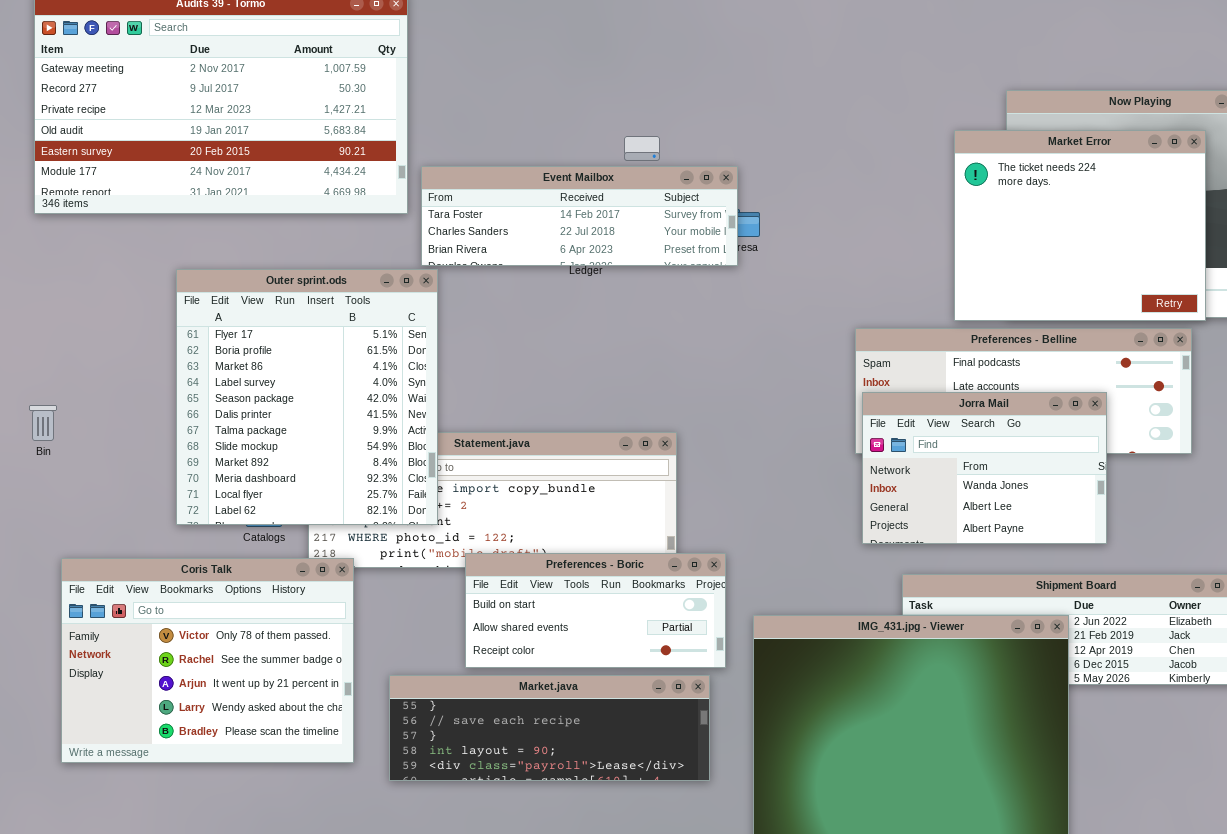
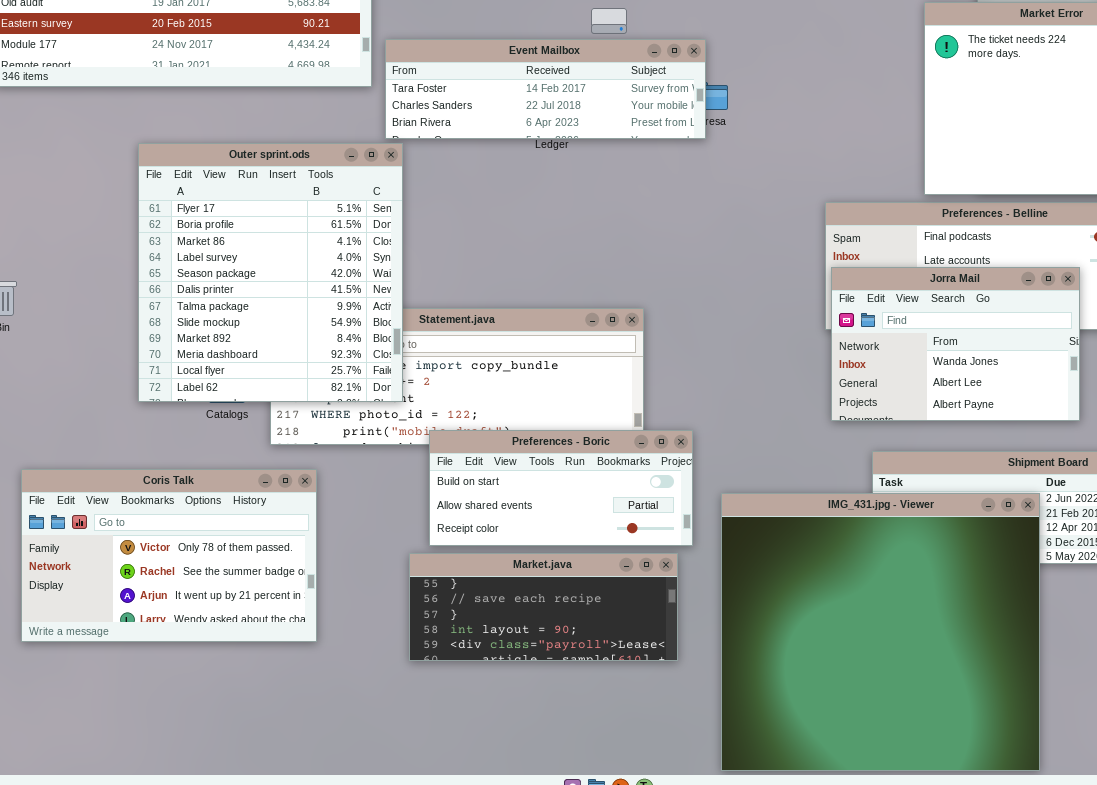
Coris Talk: [61,558,354,763] -> [21,469,317,642], resized
Market.java: [389,675,710,781] -> [409,553,678,661], resized

